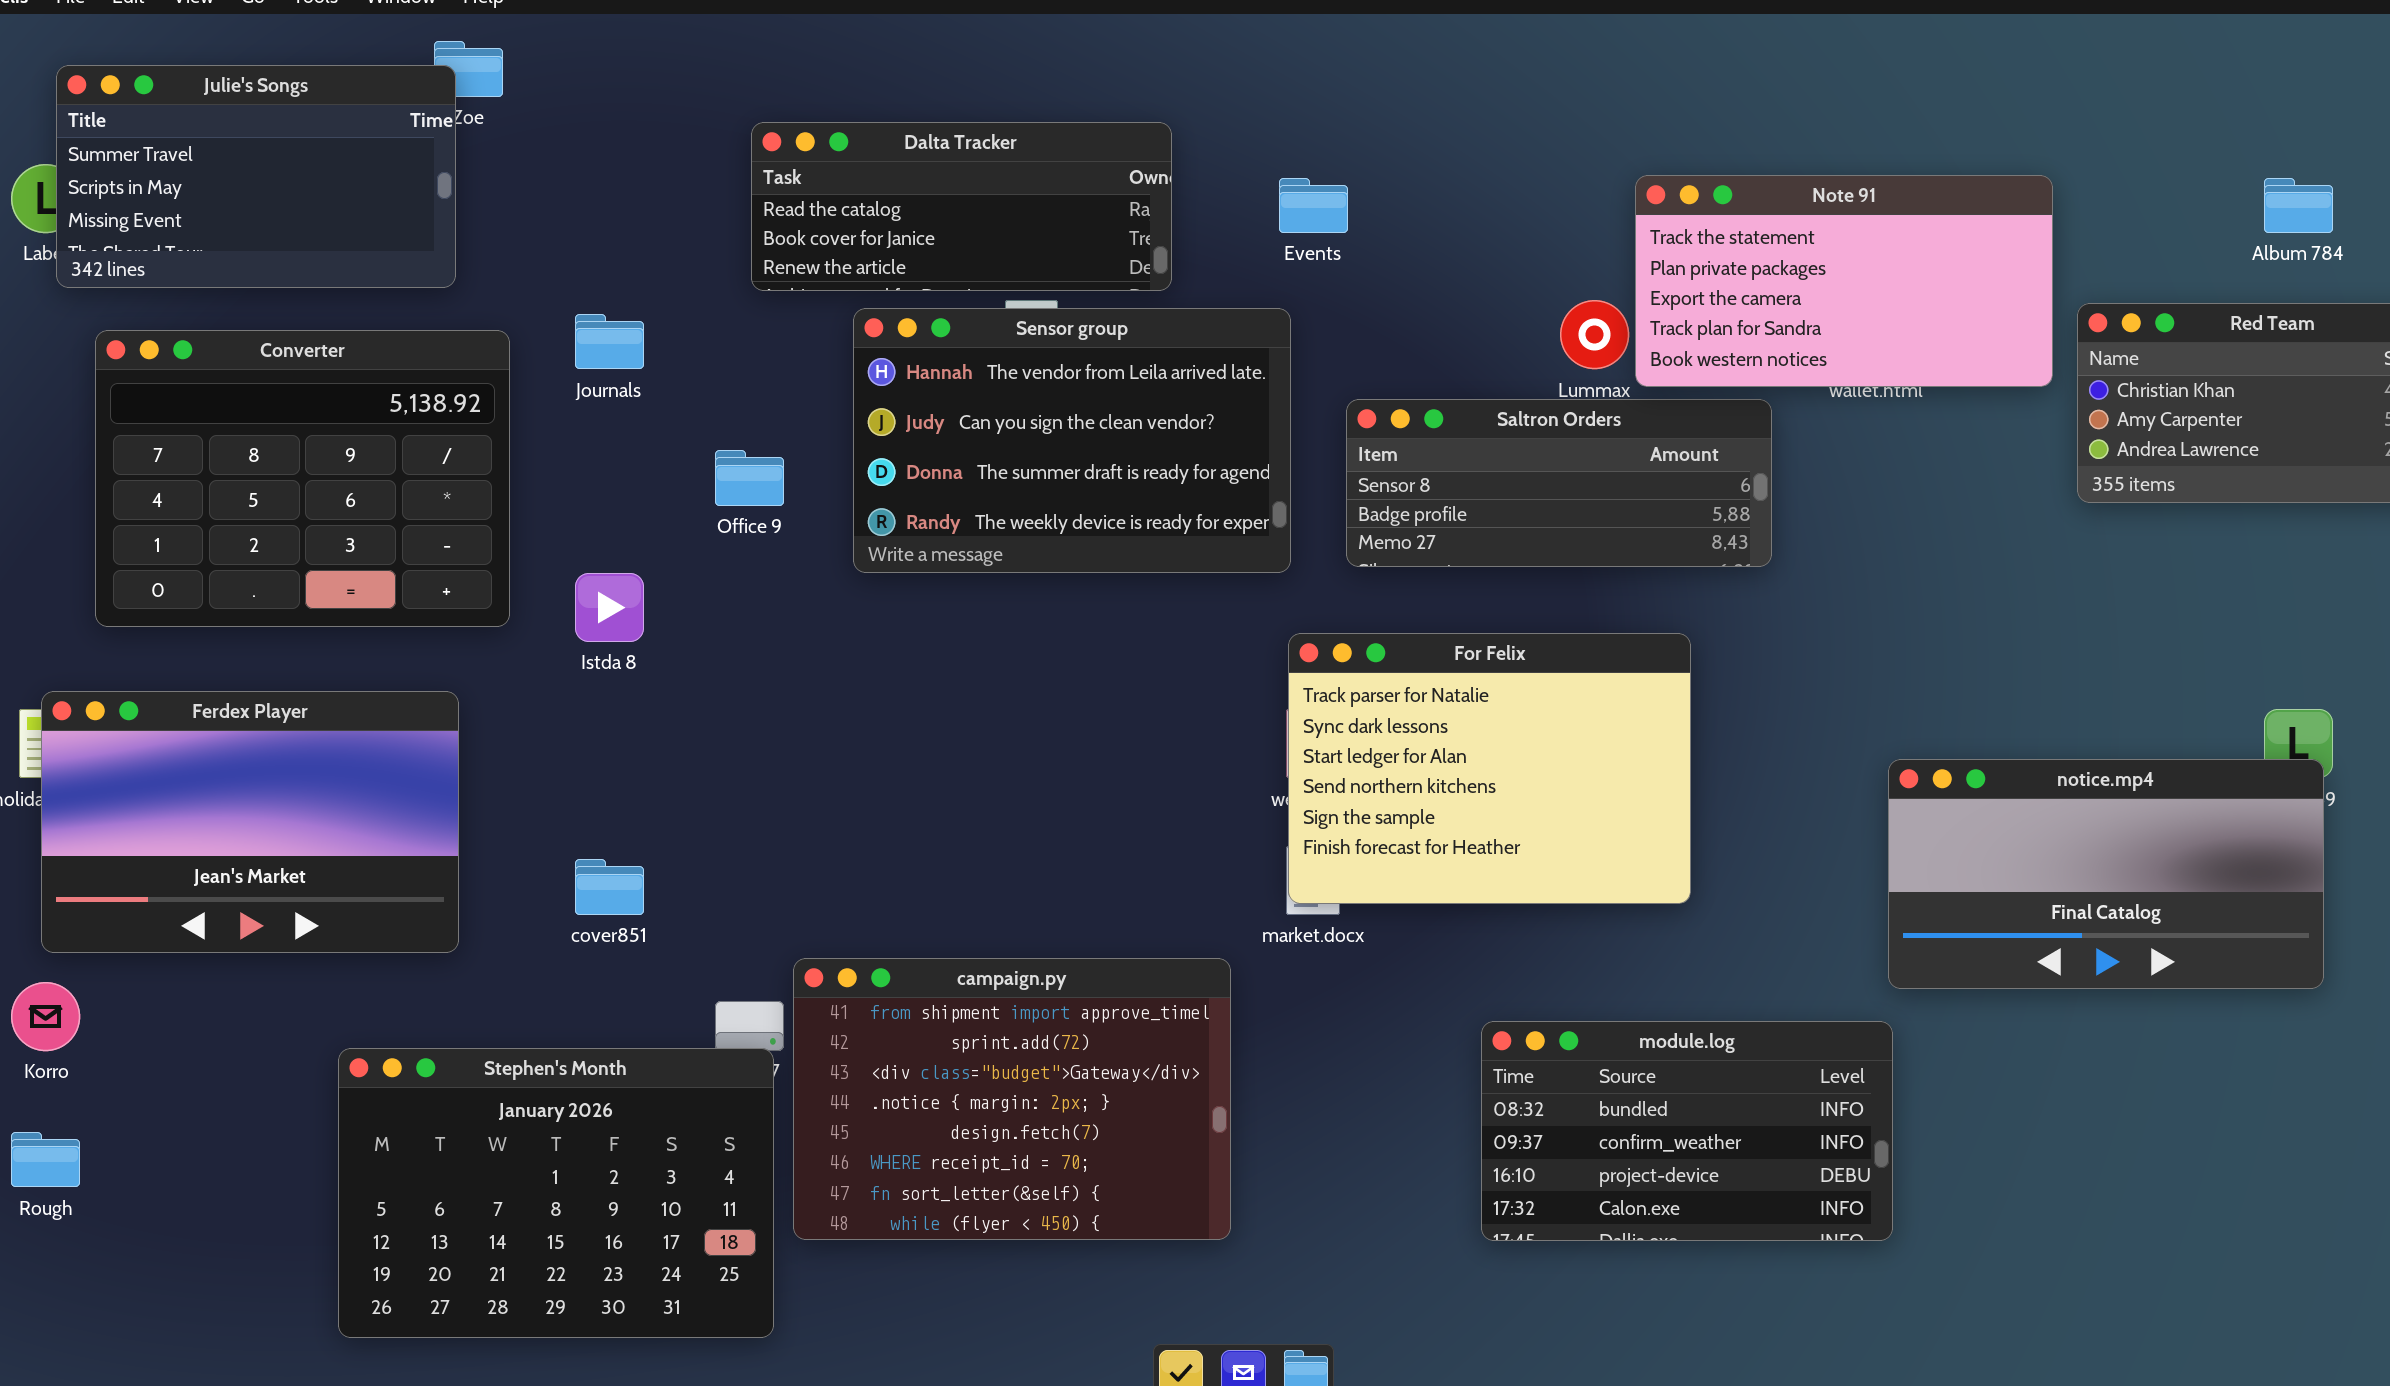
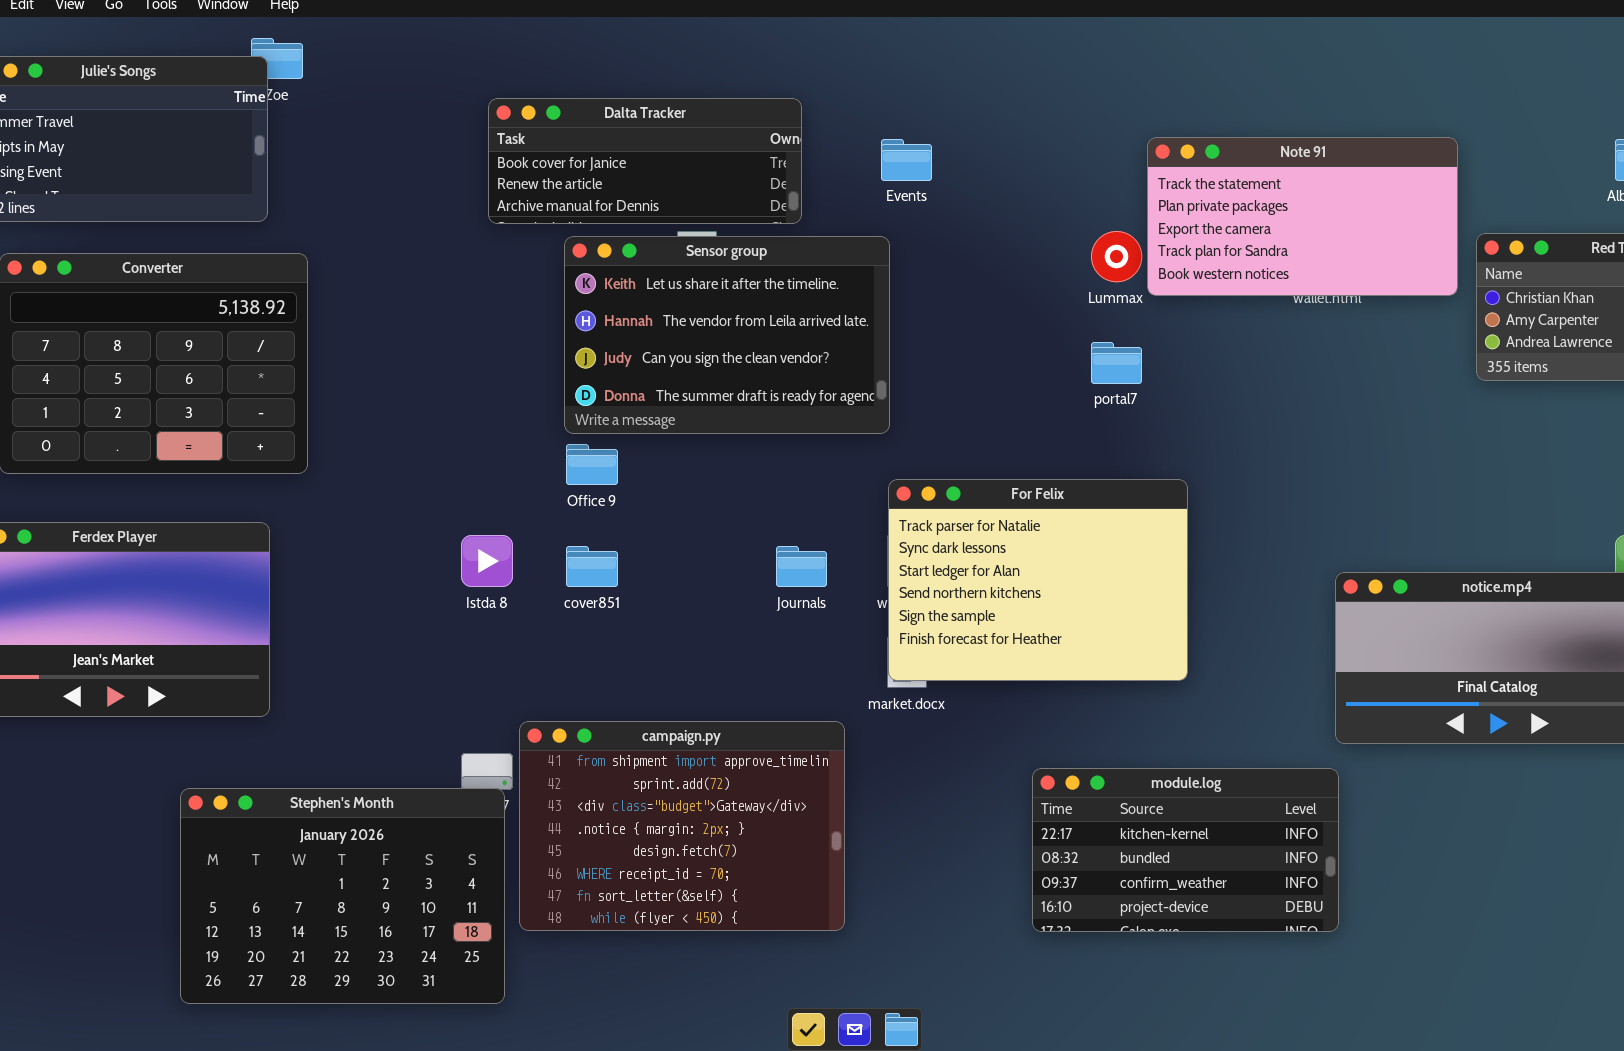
Dalta Tracker: [751,122,1172,291] -> [488,98,802,224], scrolled down 1 row
Sensor group: [853,308,1291,573] -> [564,236,890,434], scrolled up 1 row
Journals: [575,314,644,369] -> [776,546,827,587], moved
Saltron Orders: [1346,399,1772,567] -> none, closed
Office 9: [715,450,784,506] -> [566,444,618,485], moved
Istda 8: [575,573,644,642] -> [461,535,513,587], moved
cover851: [575,859,644,915] -> [566,546,618,587], moved
module.log: [1481,1021,1893,1241] -> [1032,768,1339,932], scrolled up 1 row

